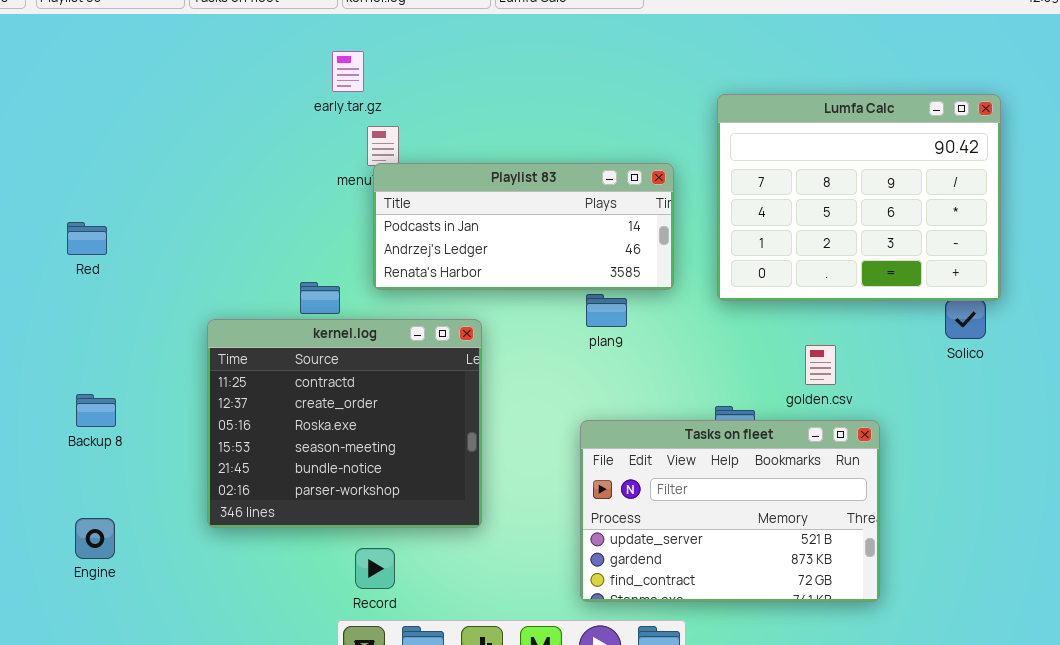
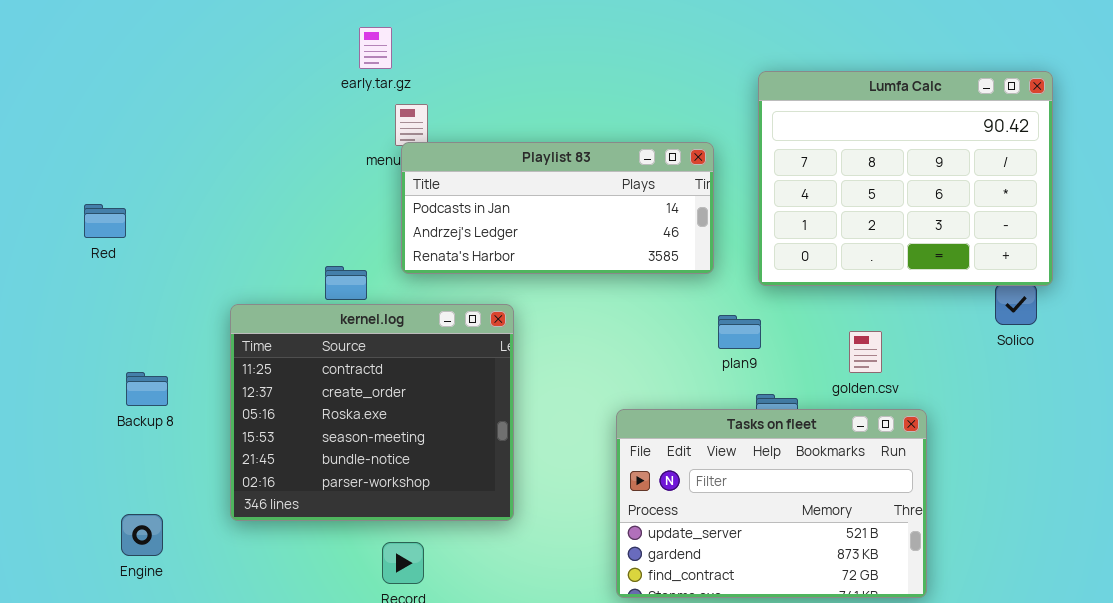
plan9: [586,294,627,327] -> [718,315,761,349], moved
Backup 8: [76,394,116,427] -> [126,372,168,406], moved
Engine: [75,518,115,559] -> [121,514,163,556], moved

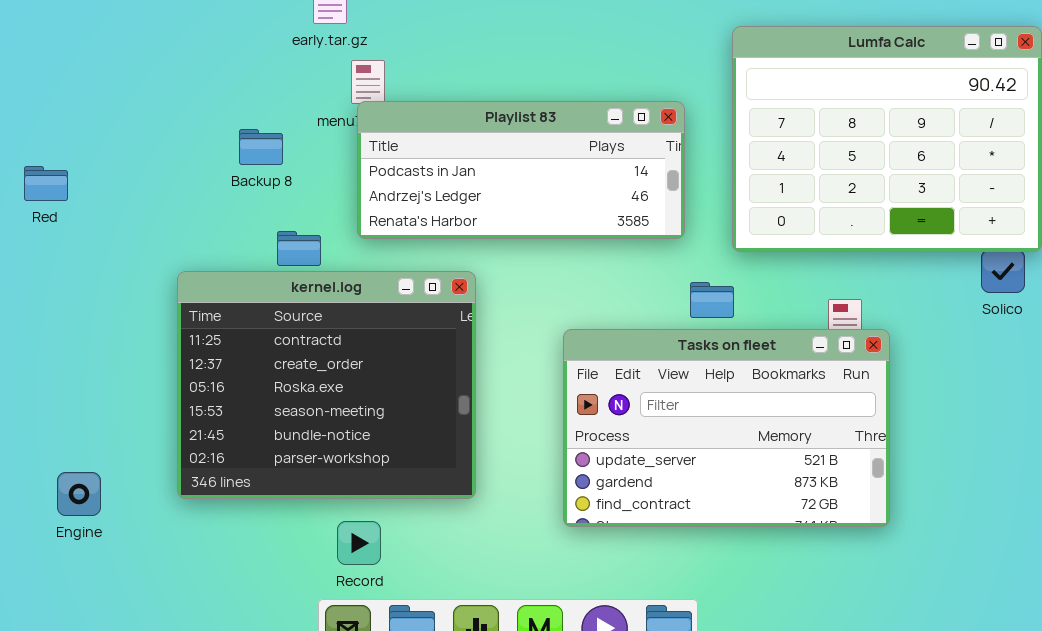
Backup 8: [126,372,168,406] -> [239,129,283,165], moved
Tasks on fleet: [616,409,927,598] -> [563,329,890,527], moved
Engine: [121,514,163,556] -> [57,472,101,516], moved

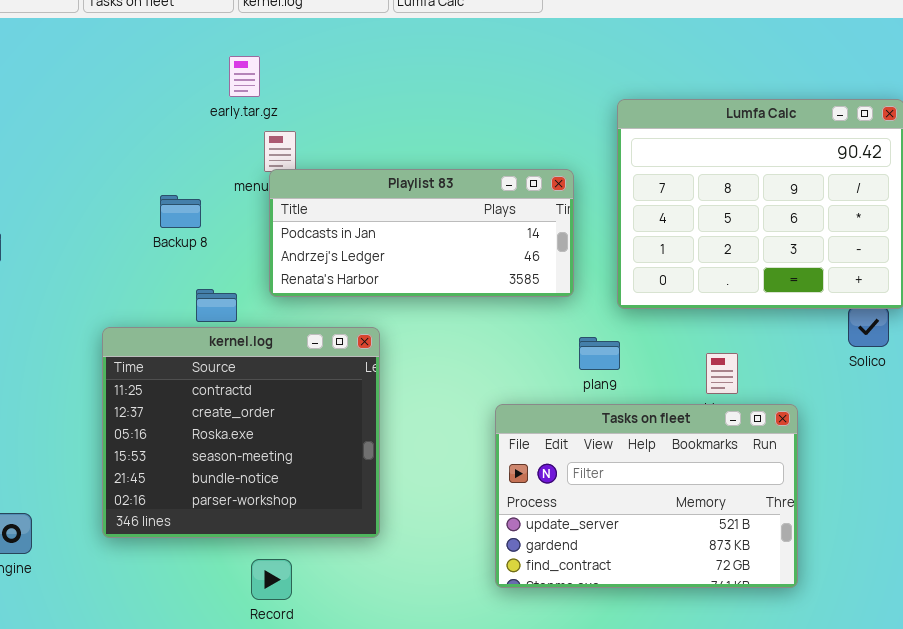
Tasks on fleet: [563,329,890,527] -> [495,404,798,588], moved

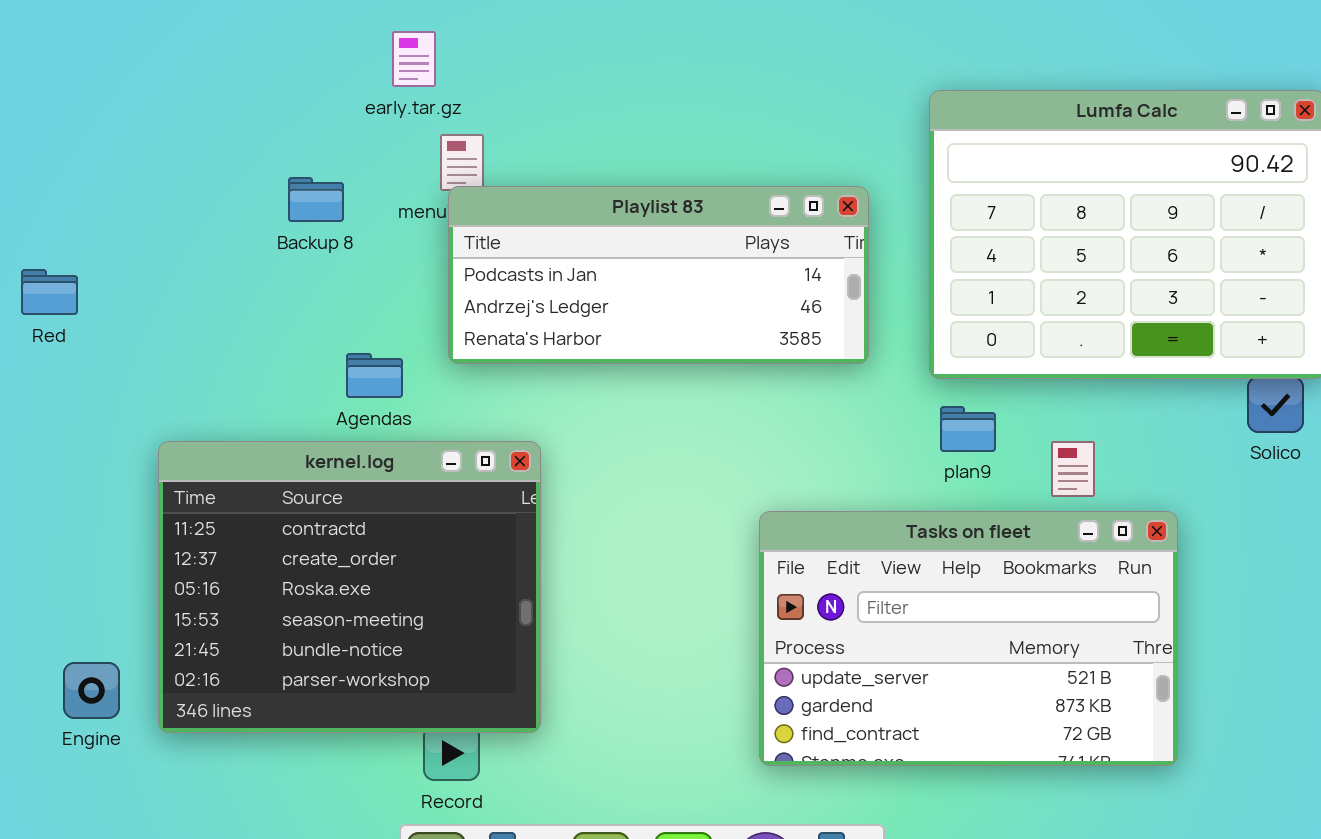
Backup 8: [160,195,201,228] -> [288,177,344,222], moved
kernel.log: [102,327,380,538] -> [158,441,541,733], moved
plan9: [579,337,620,370] -> [940,406,996,452], moved

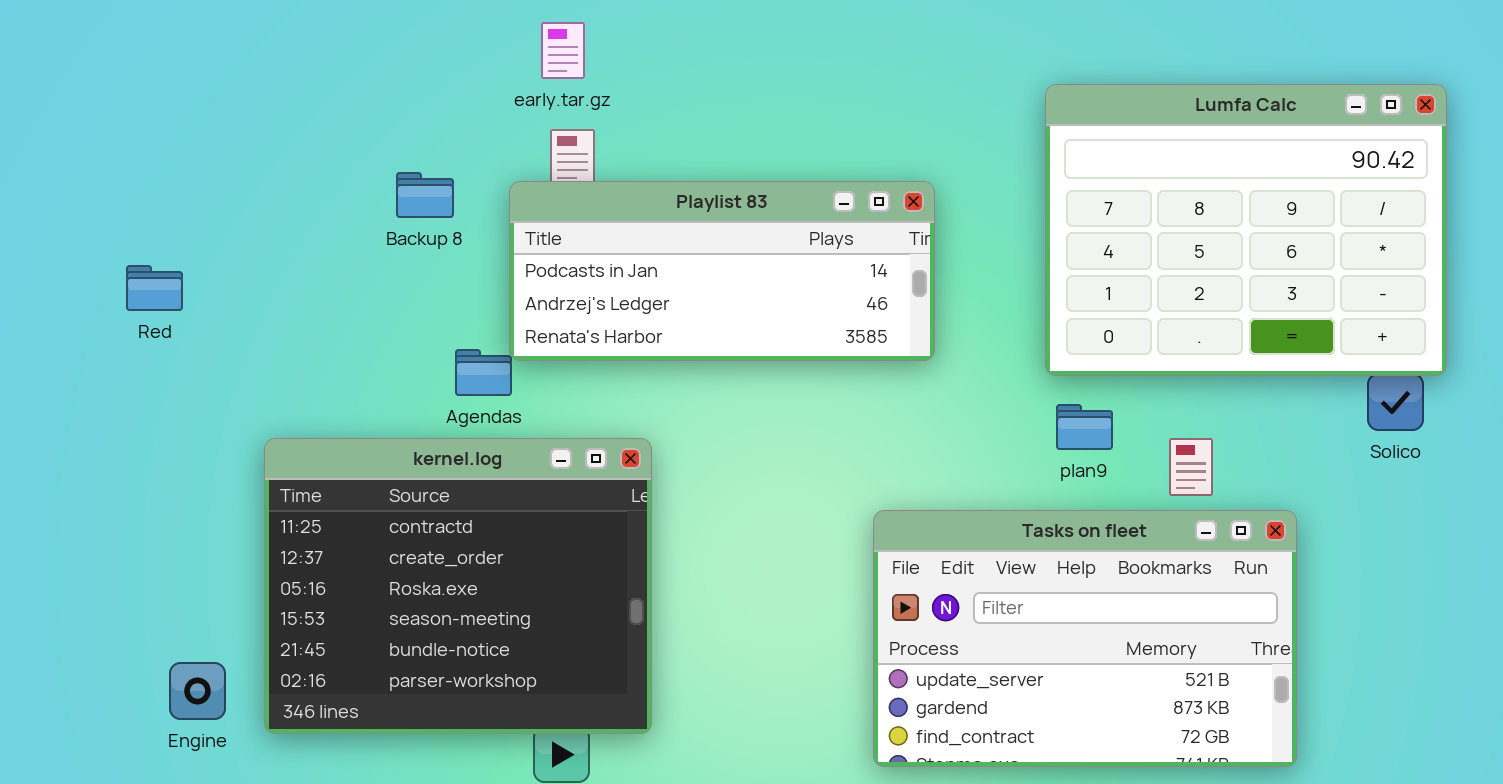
early.tar.gz: [392,31,436,87] -> [541,22,585,79], moved
Playlist 83: [448,186,869,364] -> [509,181,935,361], moved

